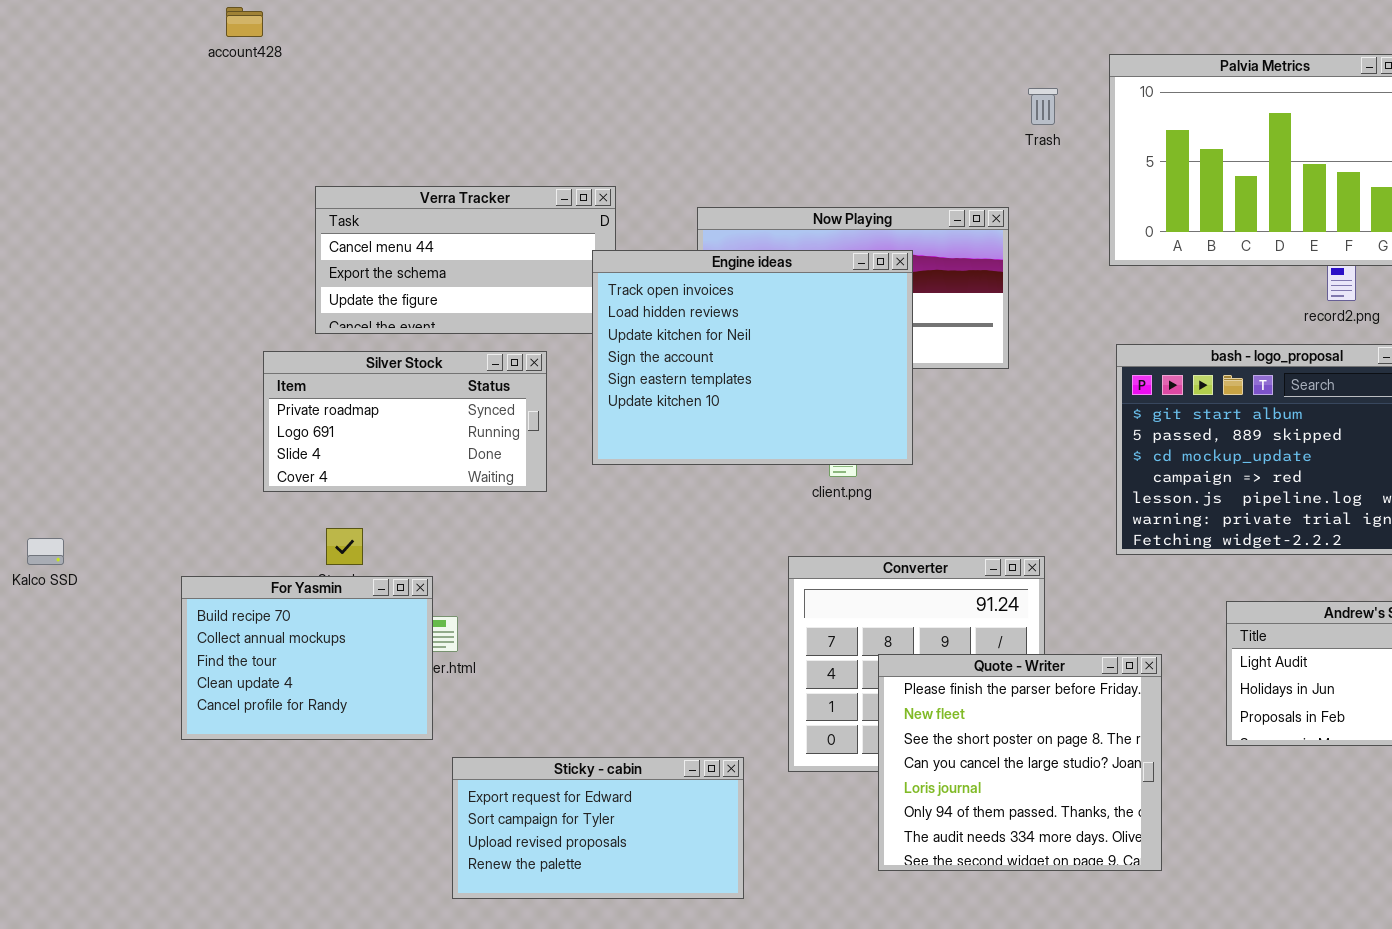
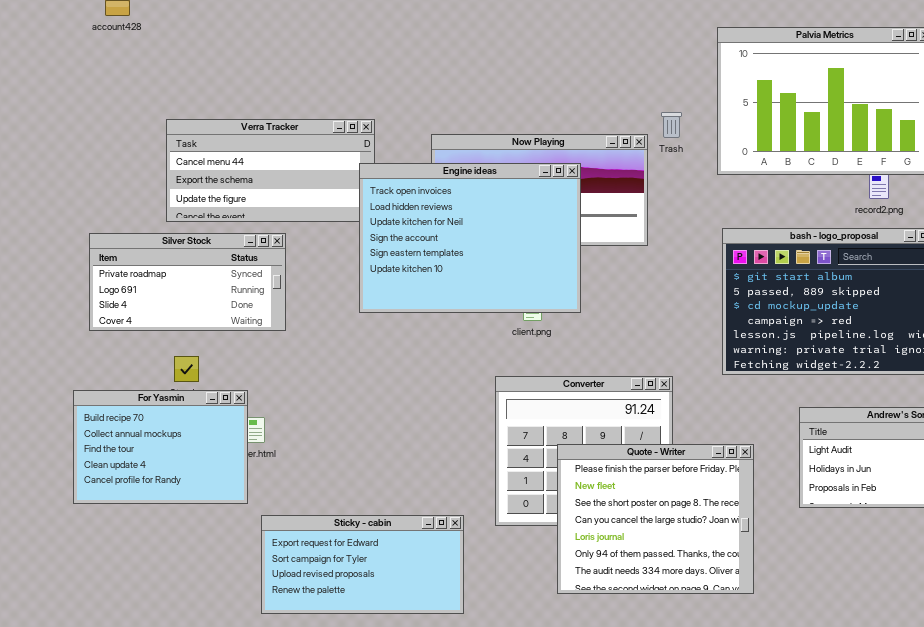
Trash: [1028,88,1058,125] -> [661,112,682,138], moved
Silver Stock: [263,351,547,492] -> [89,233,286,331], moved

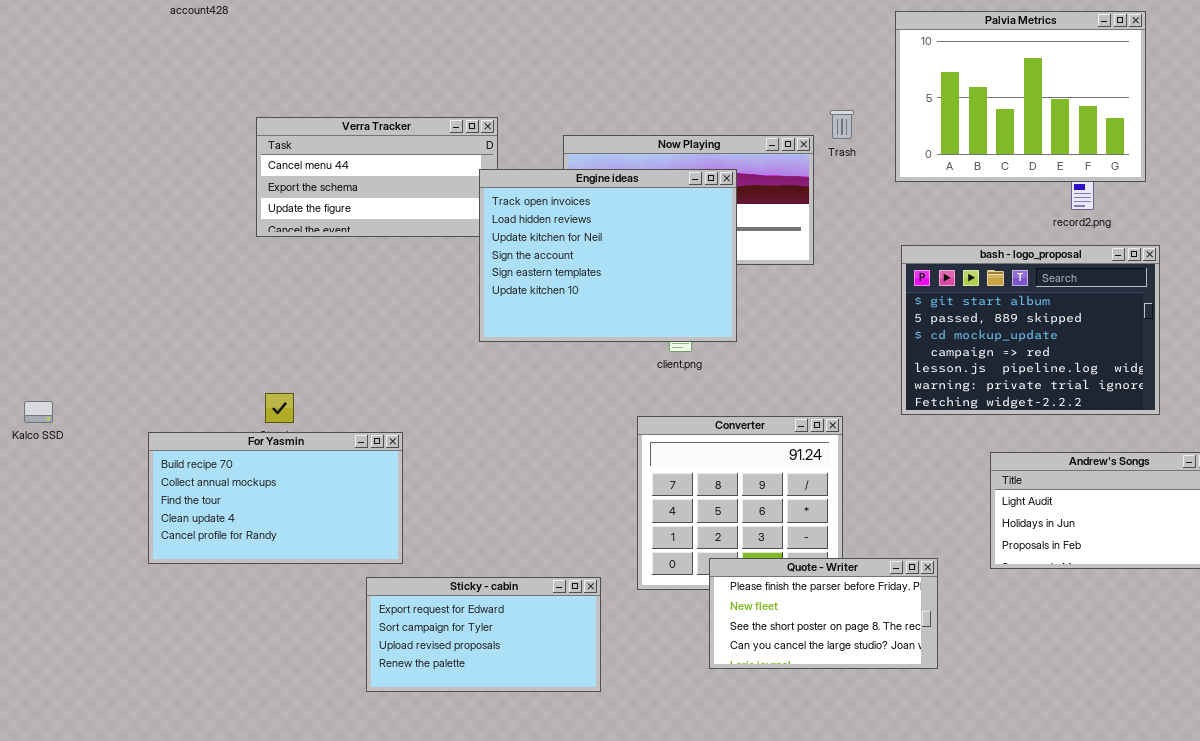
Silver Stock: [89,233,286,331] -> none, closed
For Yasmin: [73,390,248,504] -> [148,432,403,564], resized
Quote - Writer: [557,444,754,594] -> [709,558,938,669], resized

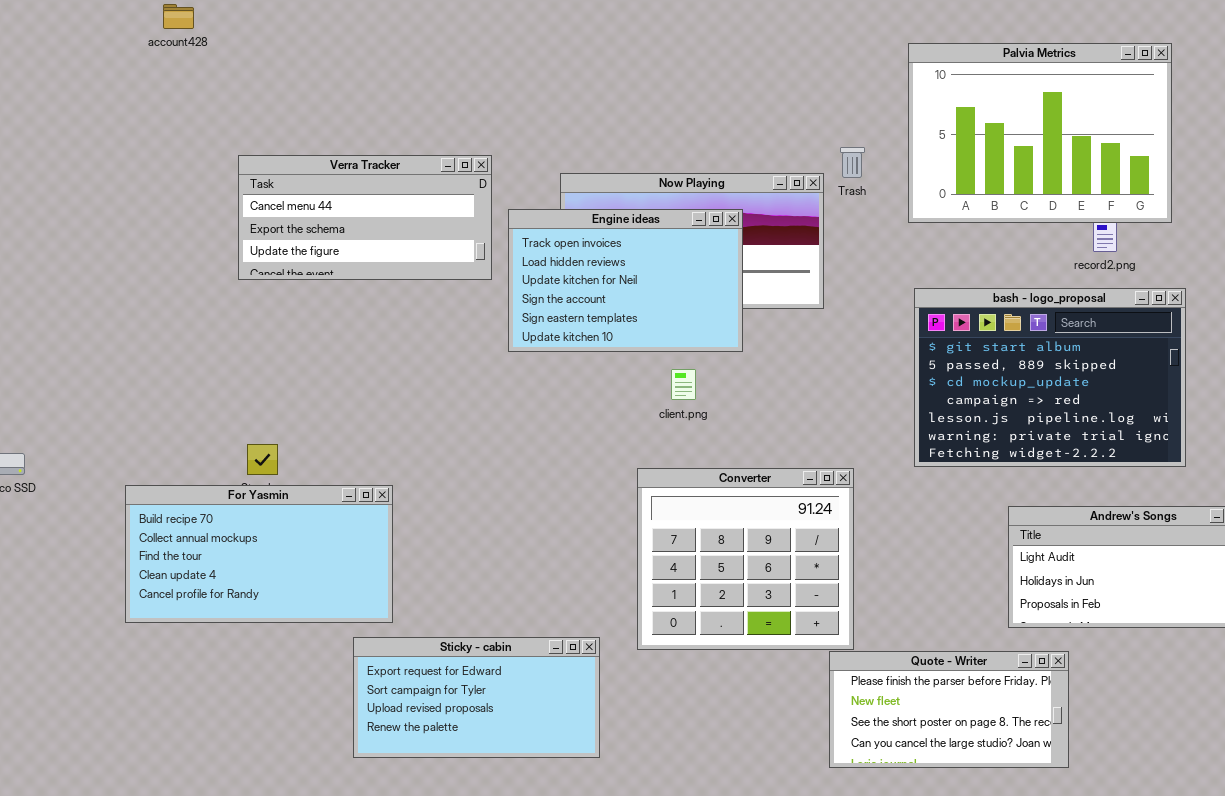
Engine ideas: [479,169,737,342] -> [508,209,743,352], resized
Quote - Writer: [709,558,938,669] -> [829,651,1069,768], moved

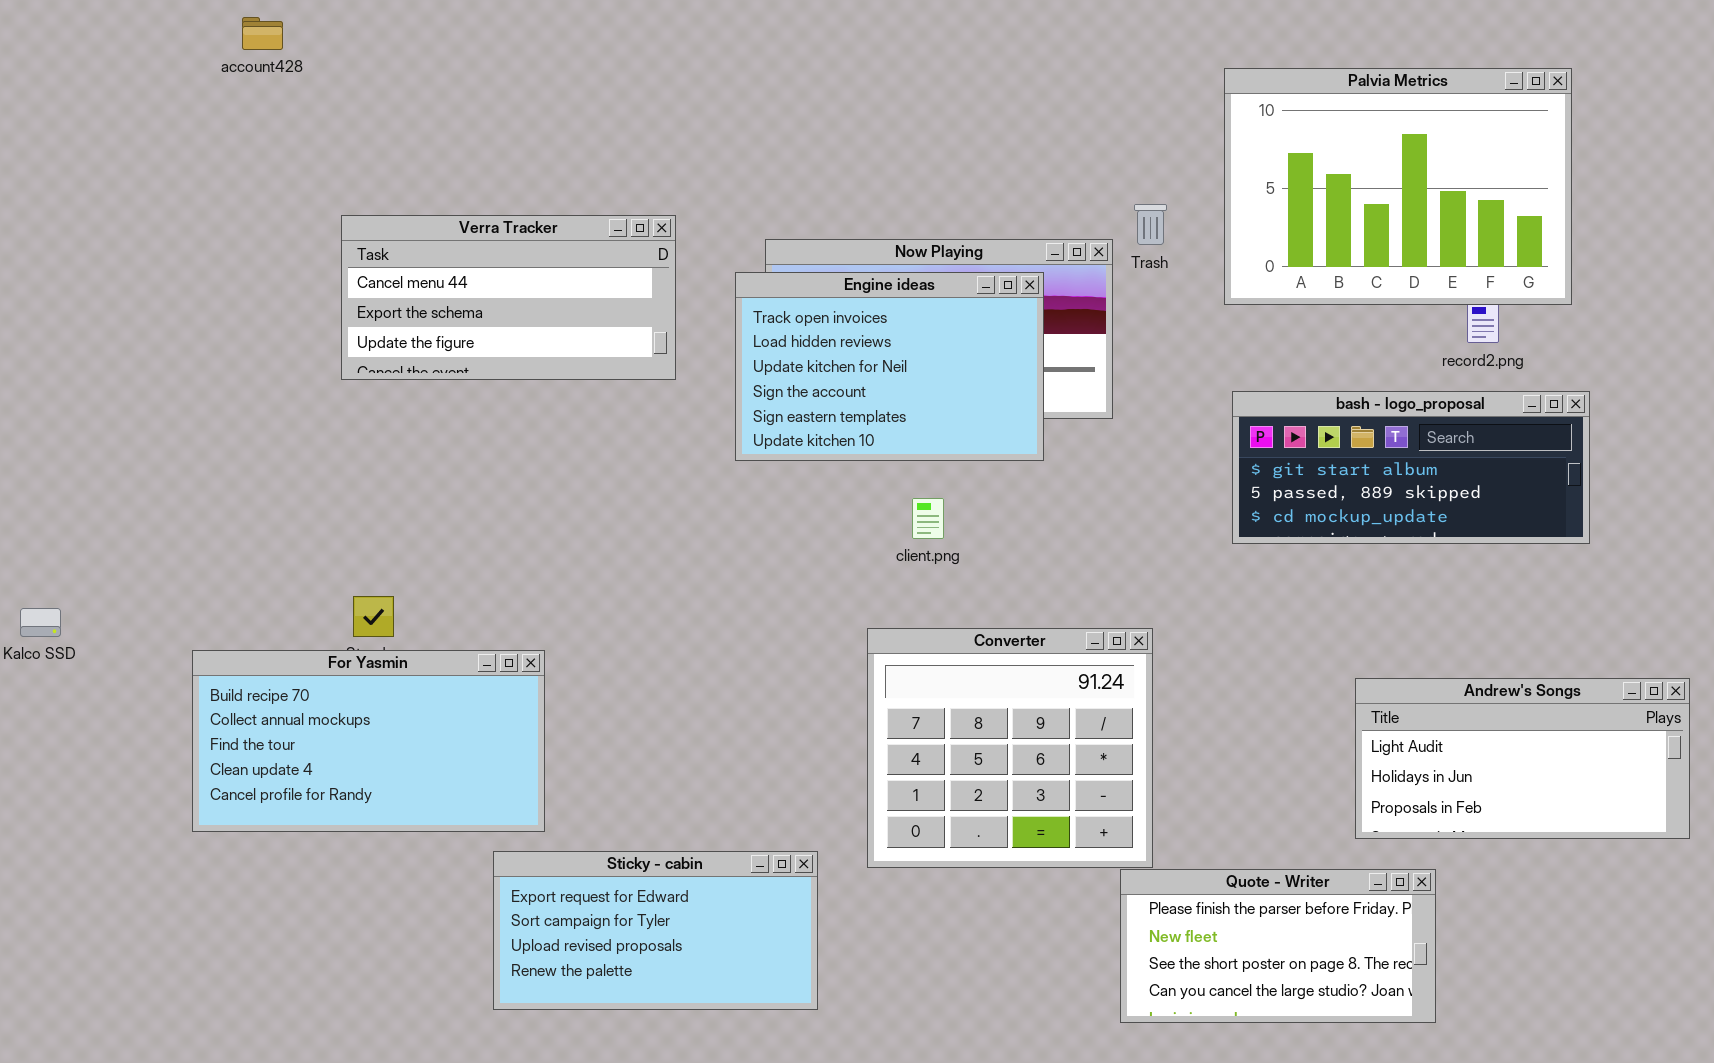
Engine ideas: [508,209,743,352] -> [735,272,1044,461], moved
bash - logo_proposal: [914,288,1186,467] -> [1232,391,1590,544], resized

